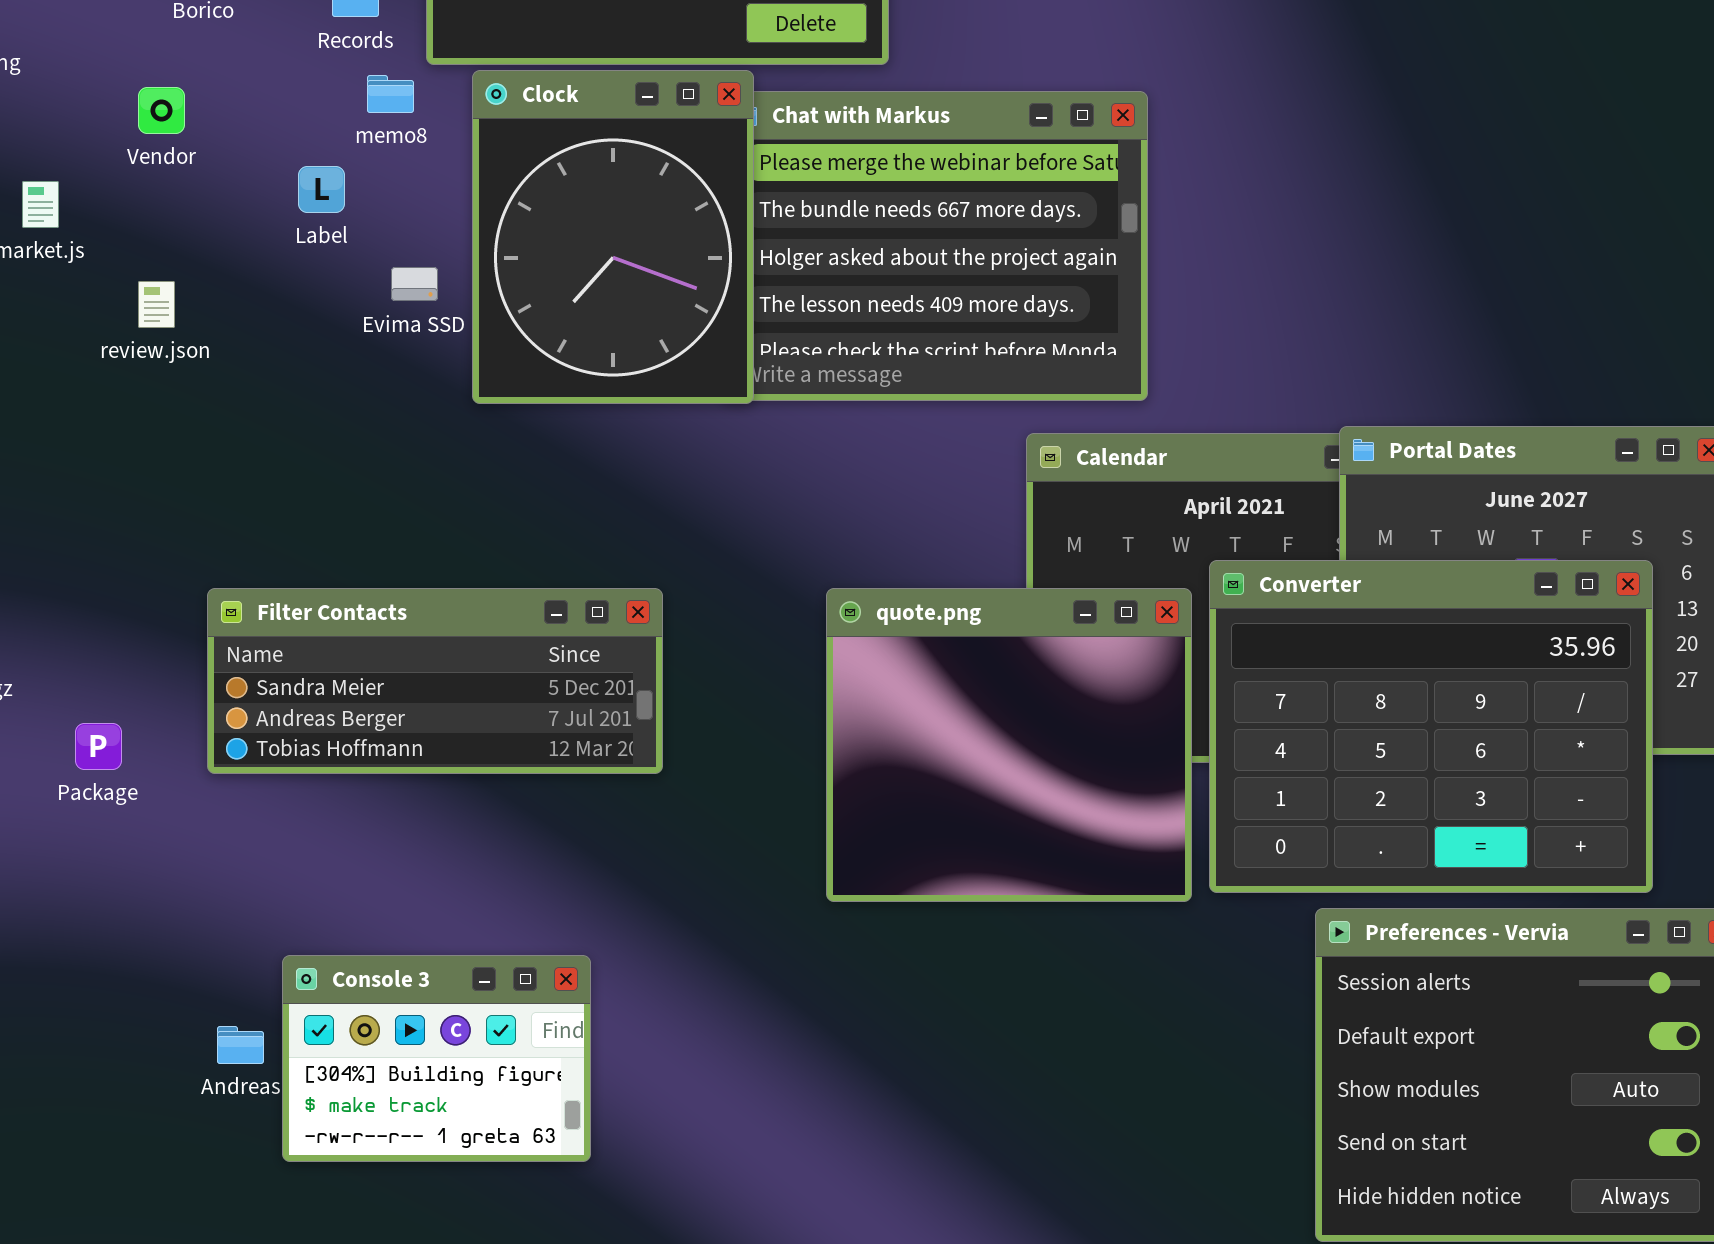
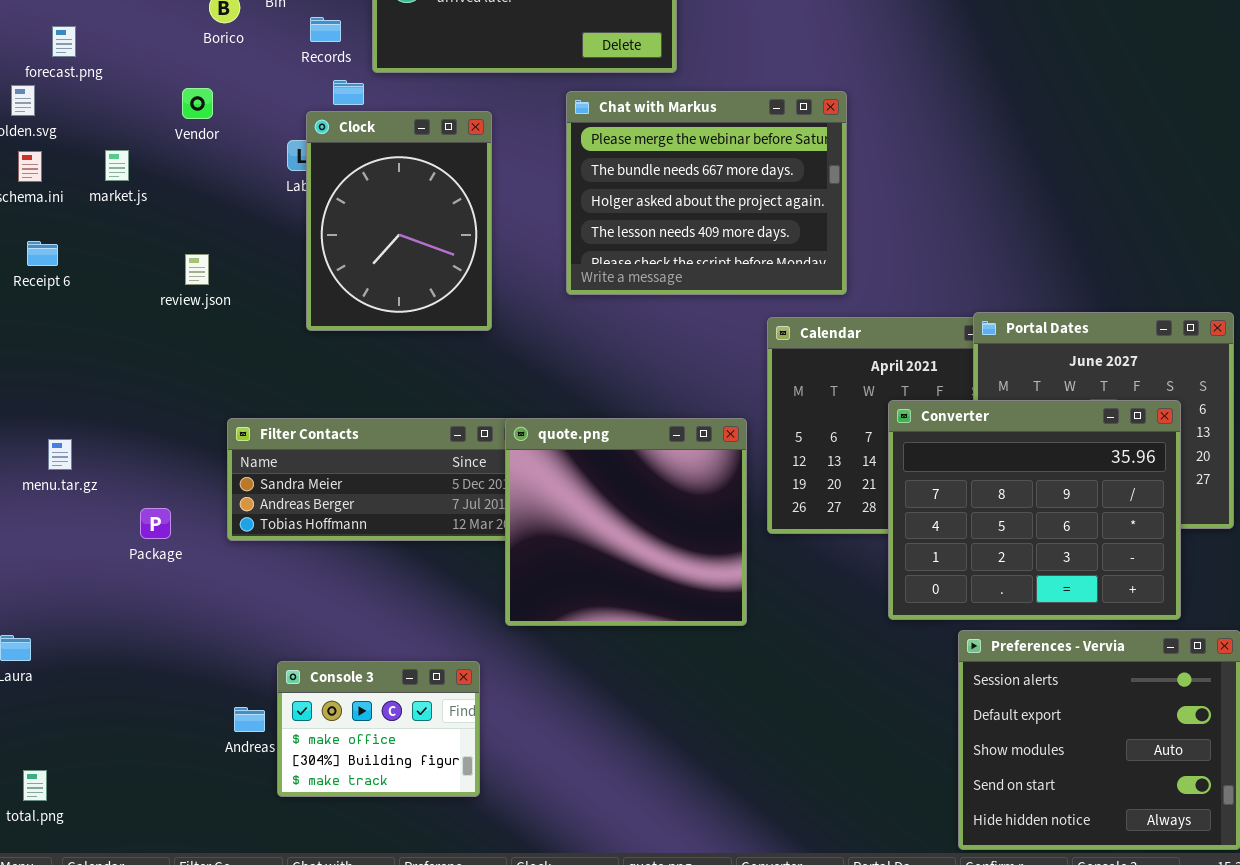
Clock: [472,70,754,404] -> [306,111,492,331], moved
review.json: [138,281,175,328] -> [185,254,209,285], moved
quote.png: [826,588,1192,902] -> [505,418,747,626], moved
Console 3: [282,955,591,1162] -> [277,661,480,797], scrolled up 1 row

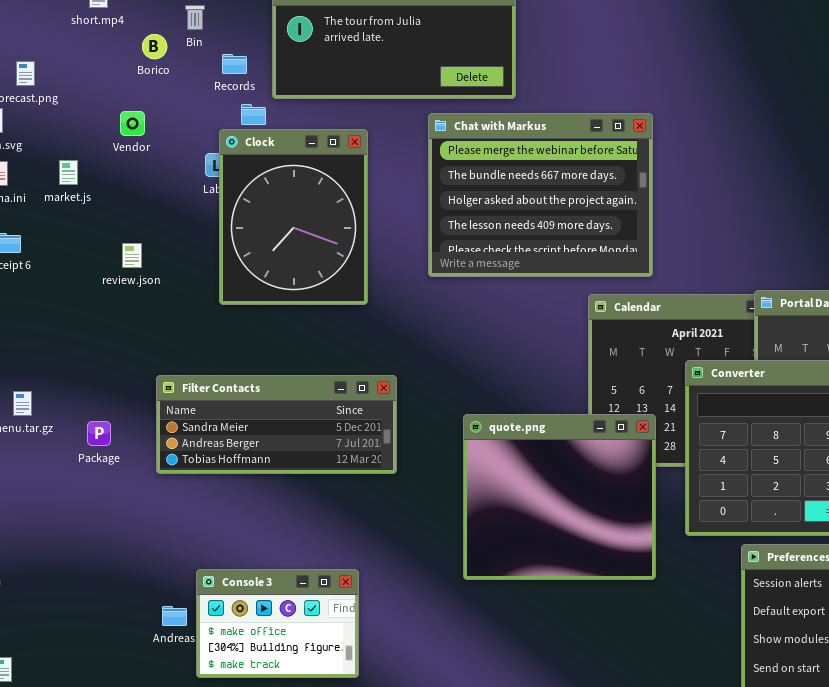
quote.png: [505,418,747,626] -> [463,414,656,580], moved
Package: [140,508,171,539] -> [87,421,111,446], moved

